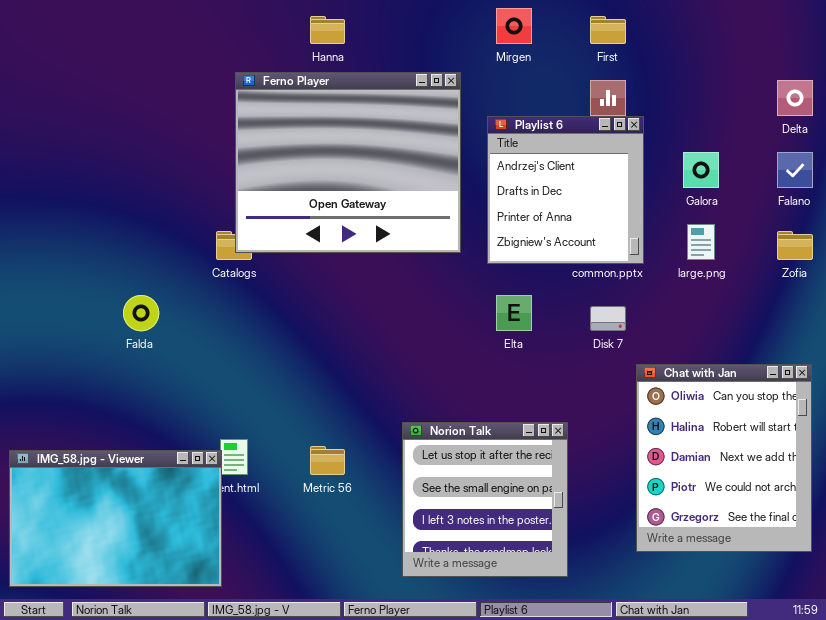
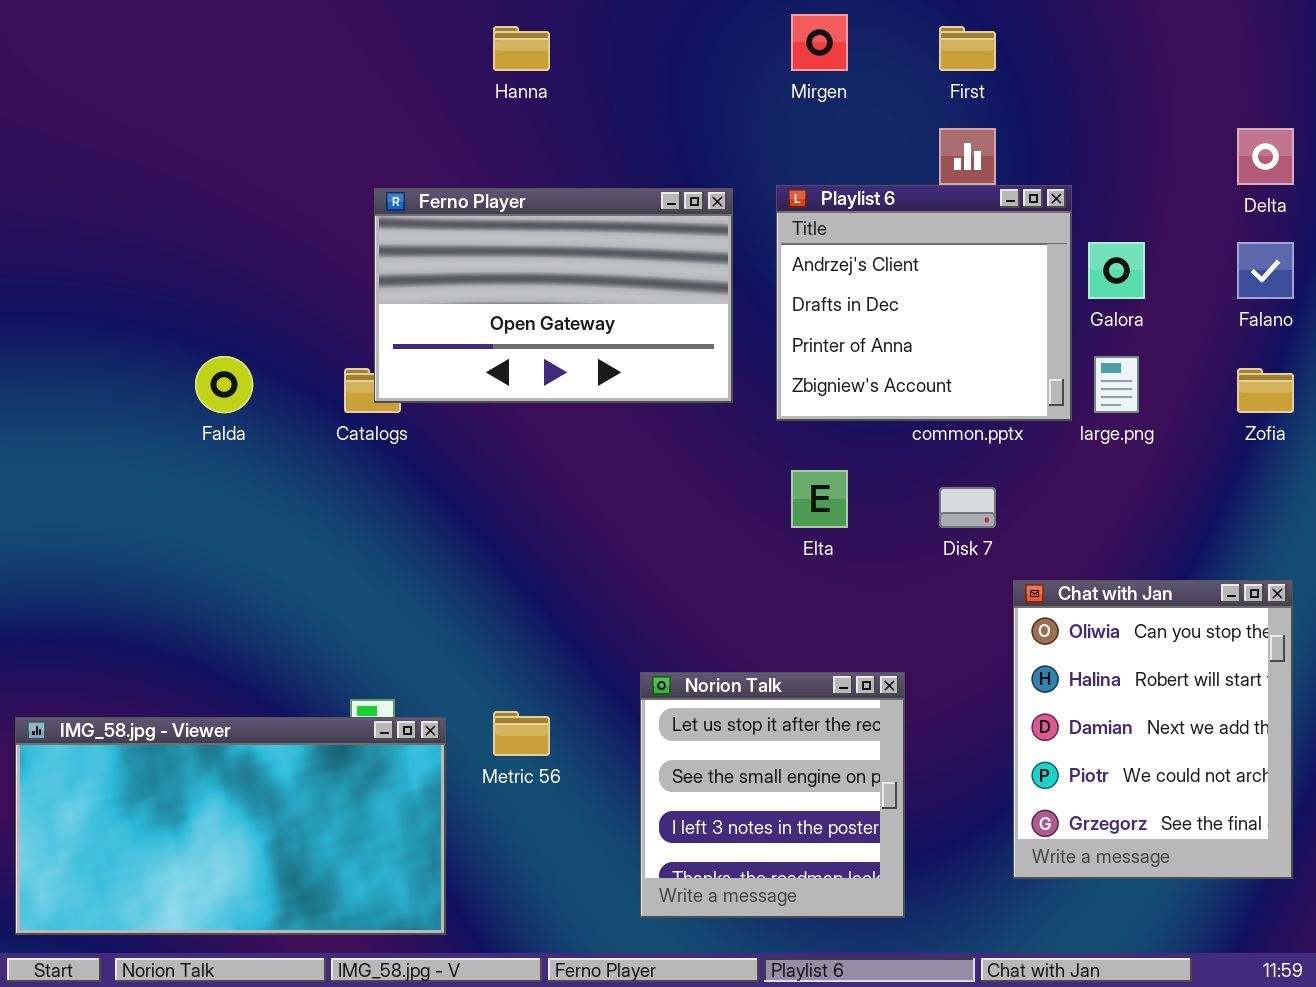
Ferno Player: [235,72,461,253] -> [374,188,733,403], resized
Playlist 6: [487,116,644,264] -> [776,185,1072,421], resized
Falda: [123,295,159,331] -> [195,356,253,413], moved
IMG_58.jpg - Viewer: [9,450,222,587] -> [15,717,446,935], resized

